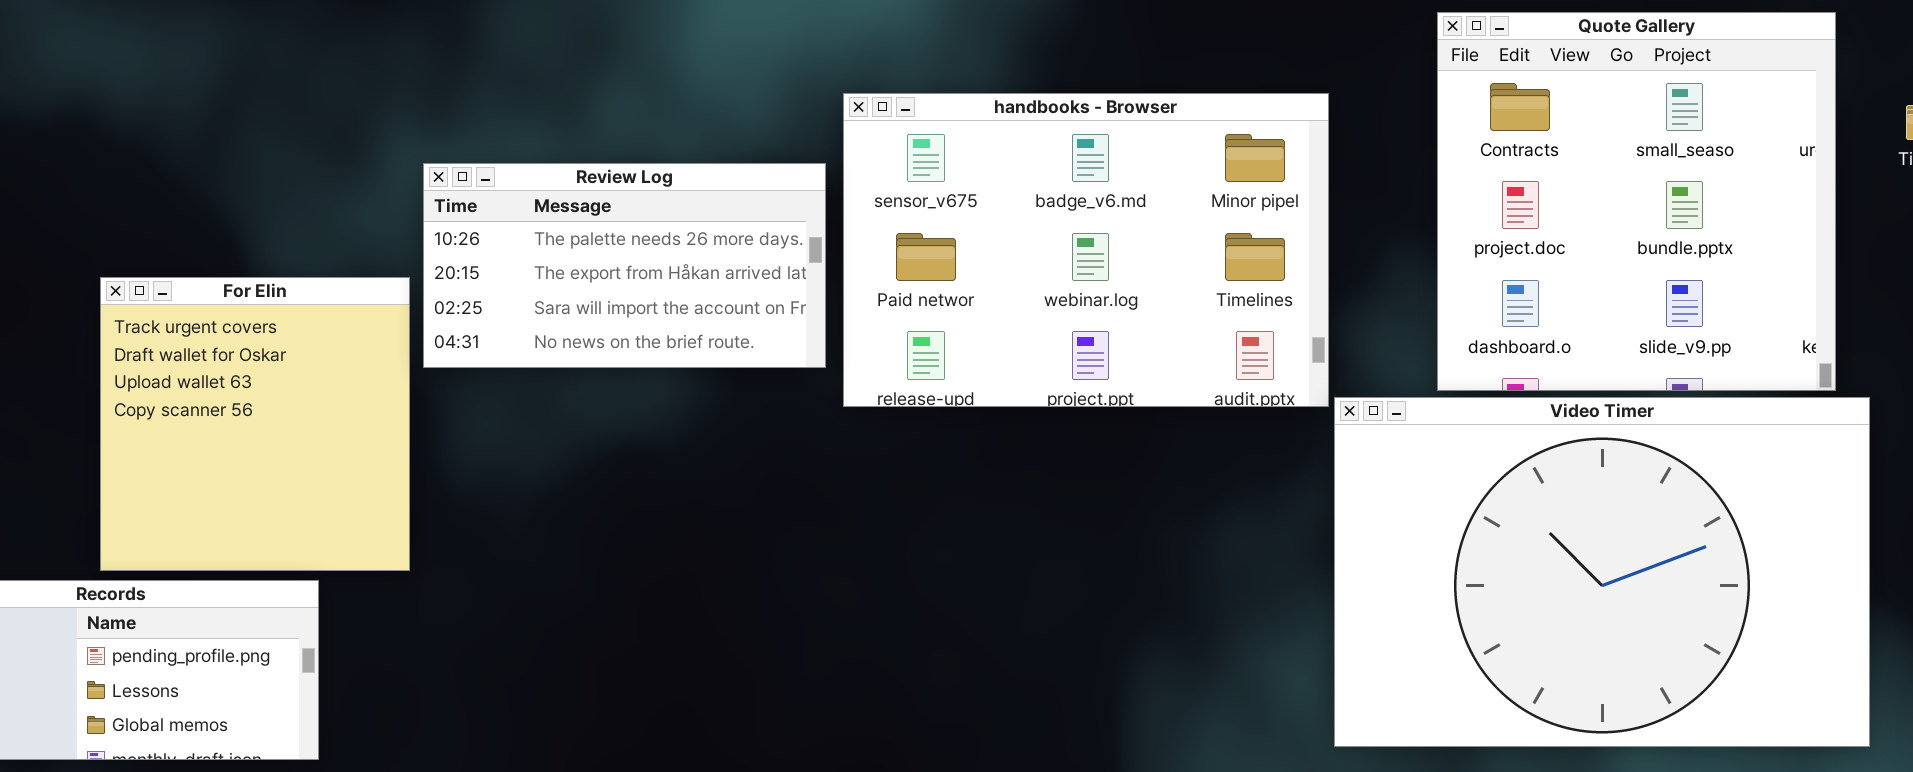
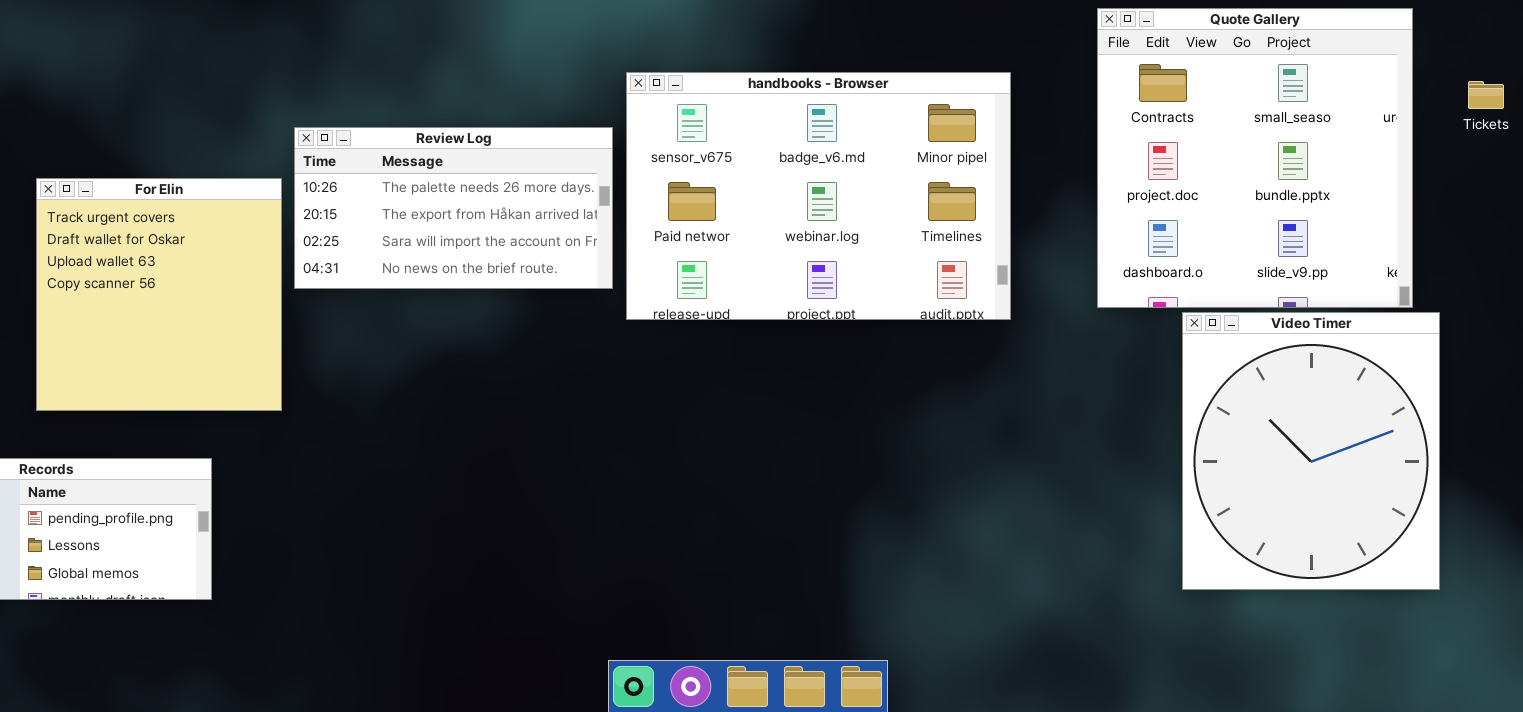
For Elin: [100,277,410,571] -> [36,178,282,411], moved
Video Timer: [1334,397,1870,747] -> [1182,312,1440,590], resized

